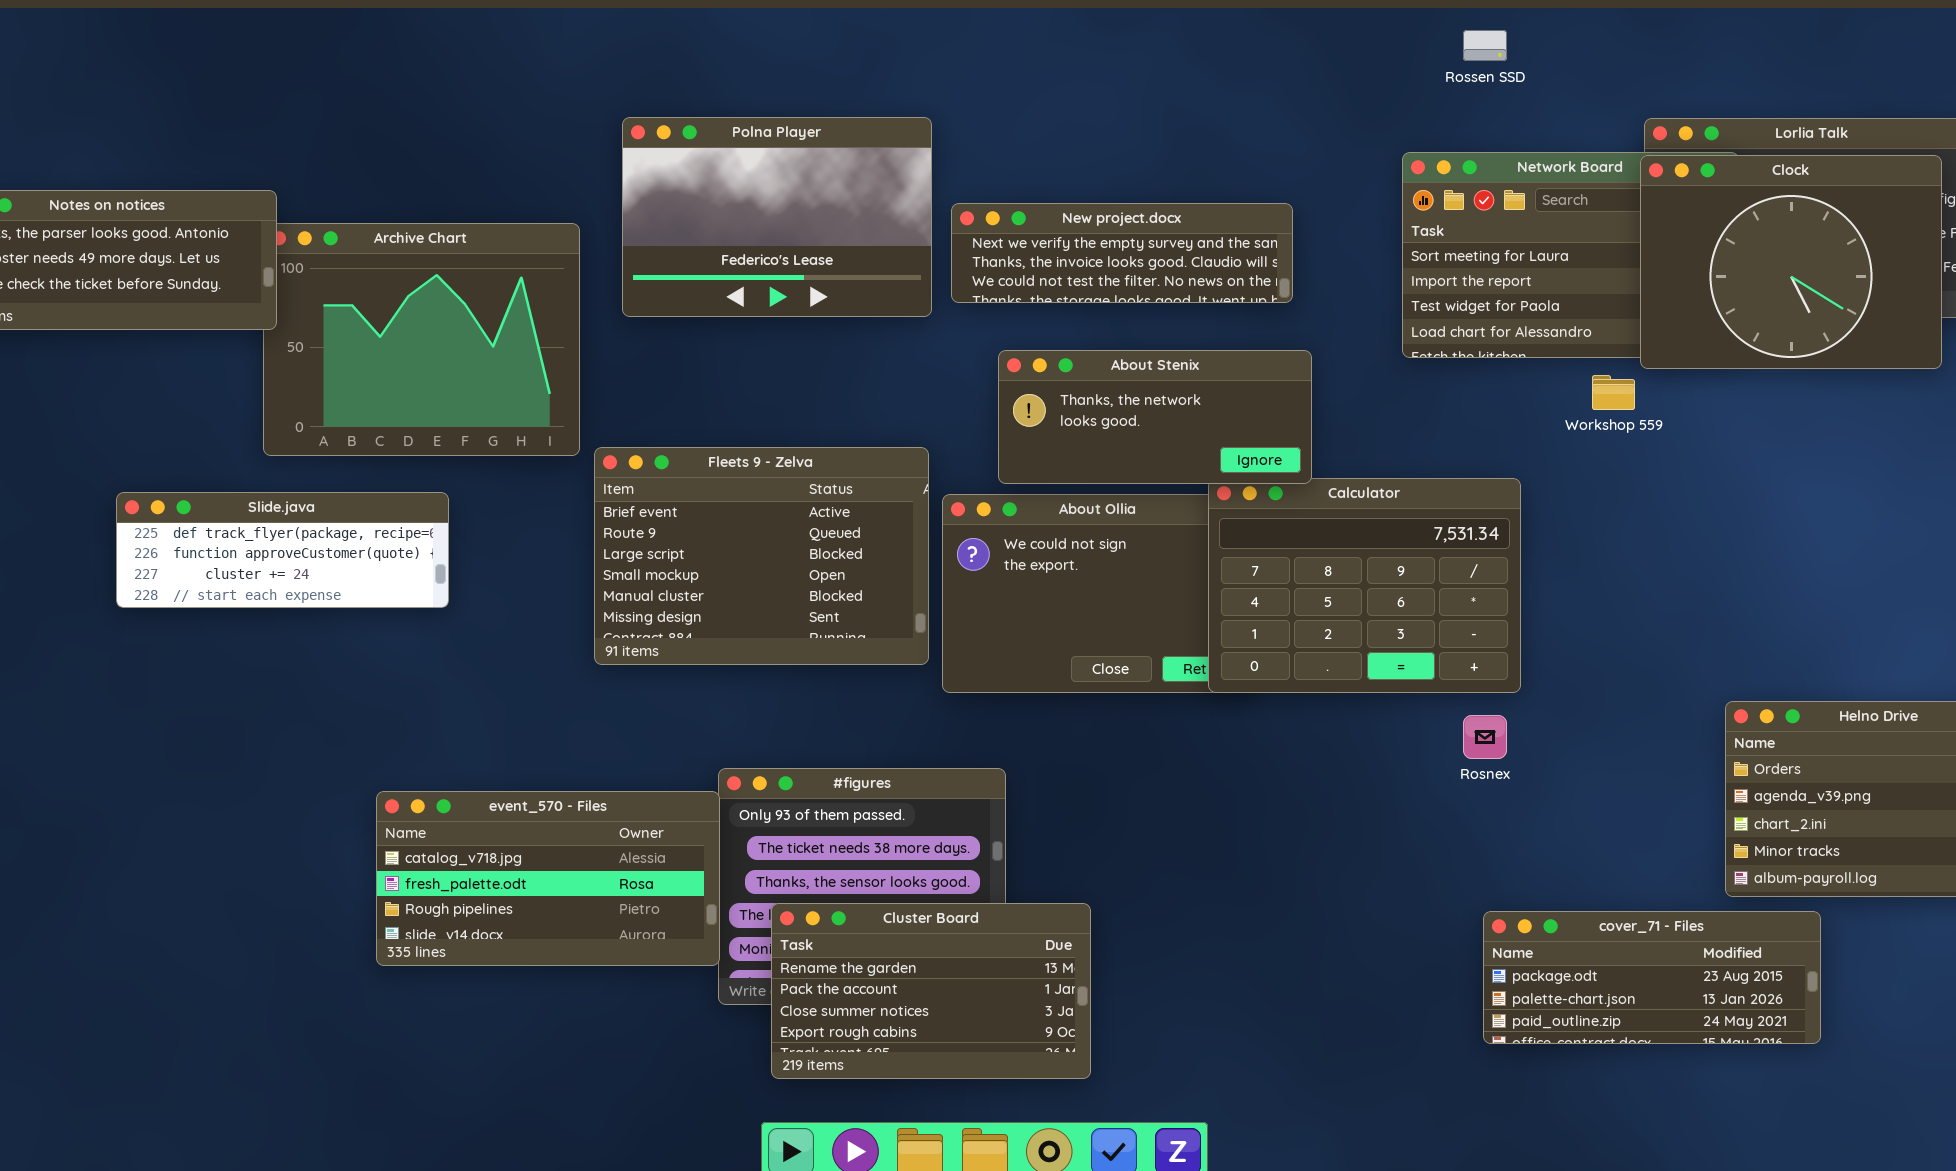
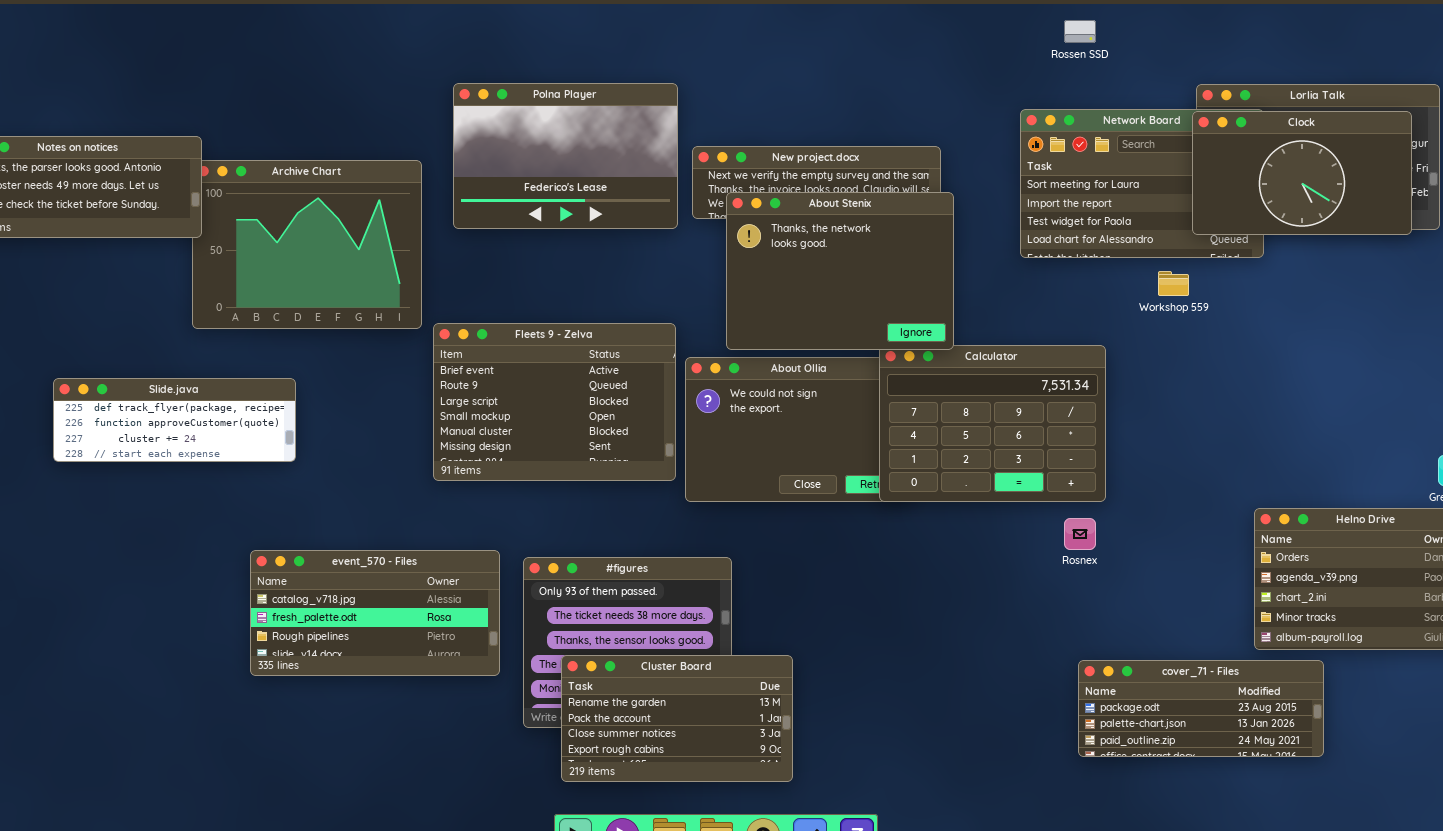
Clock: [1640,155,1942,369] -> [1192,111,1412,235], resized
About Stenix: [998,350,1312,484] -> [726,192,954,350], resized
Slide.java: [116,492,449,608] -> [53,378,296,462], moved
event_570 - Files: [376,791,720,966] -> [250,550,500,676], moved

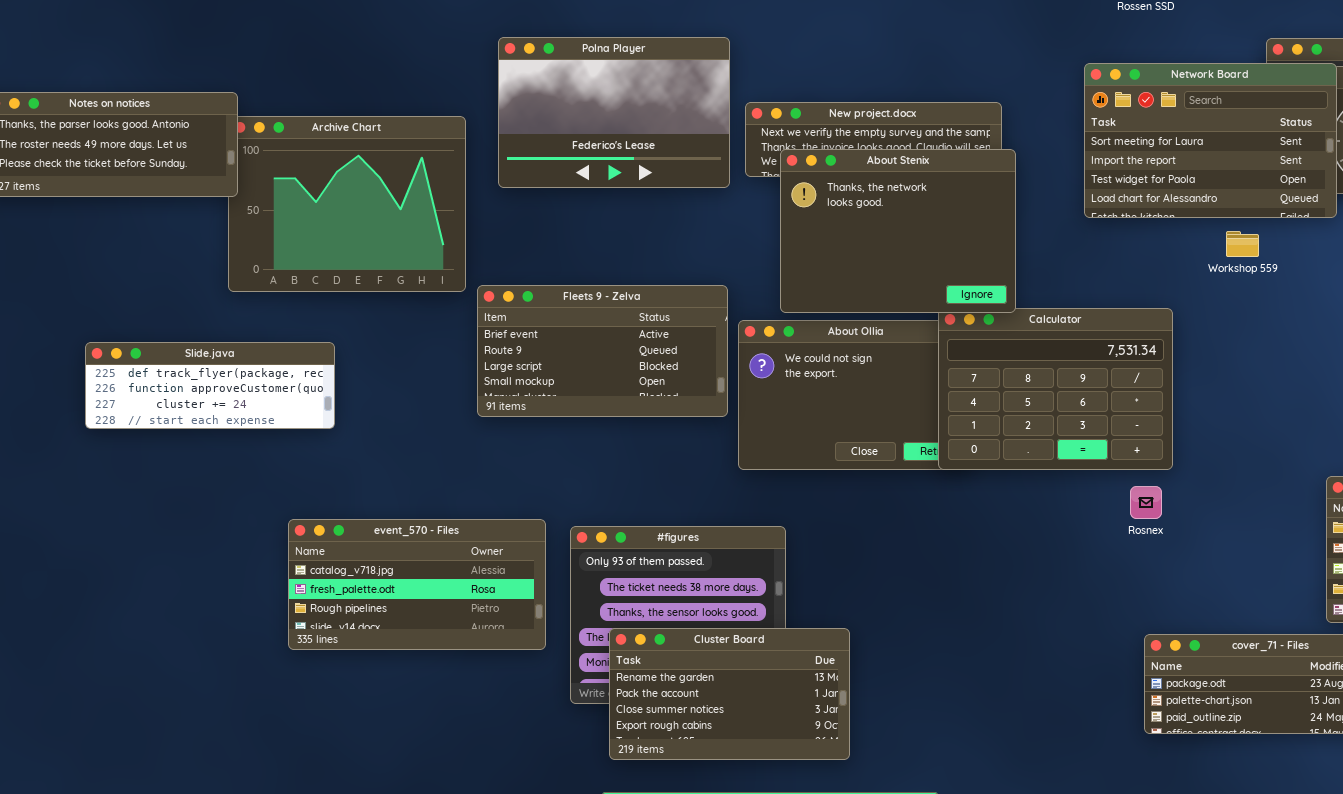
Network Board: [1020,109,1264,258] -> [1084,63,1337,218], raised
Fleets 9 - Zelva: [433,323,676,481] -> [477,285,728,417], resized

